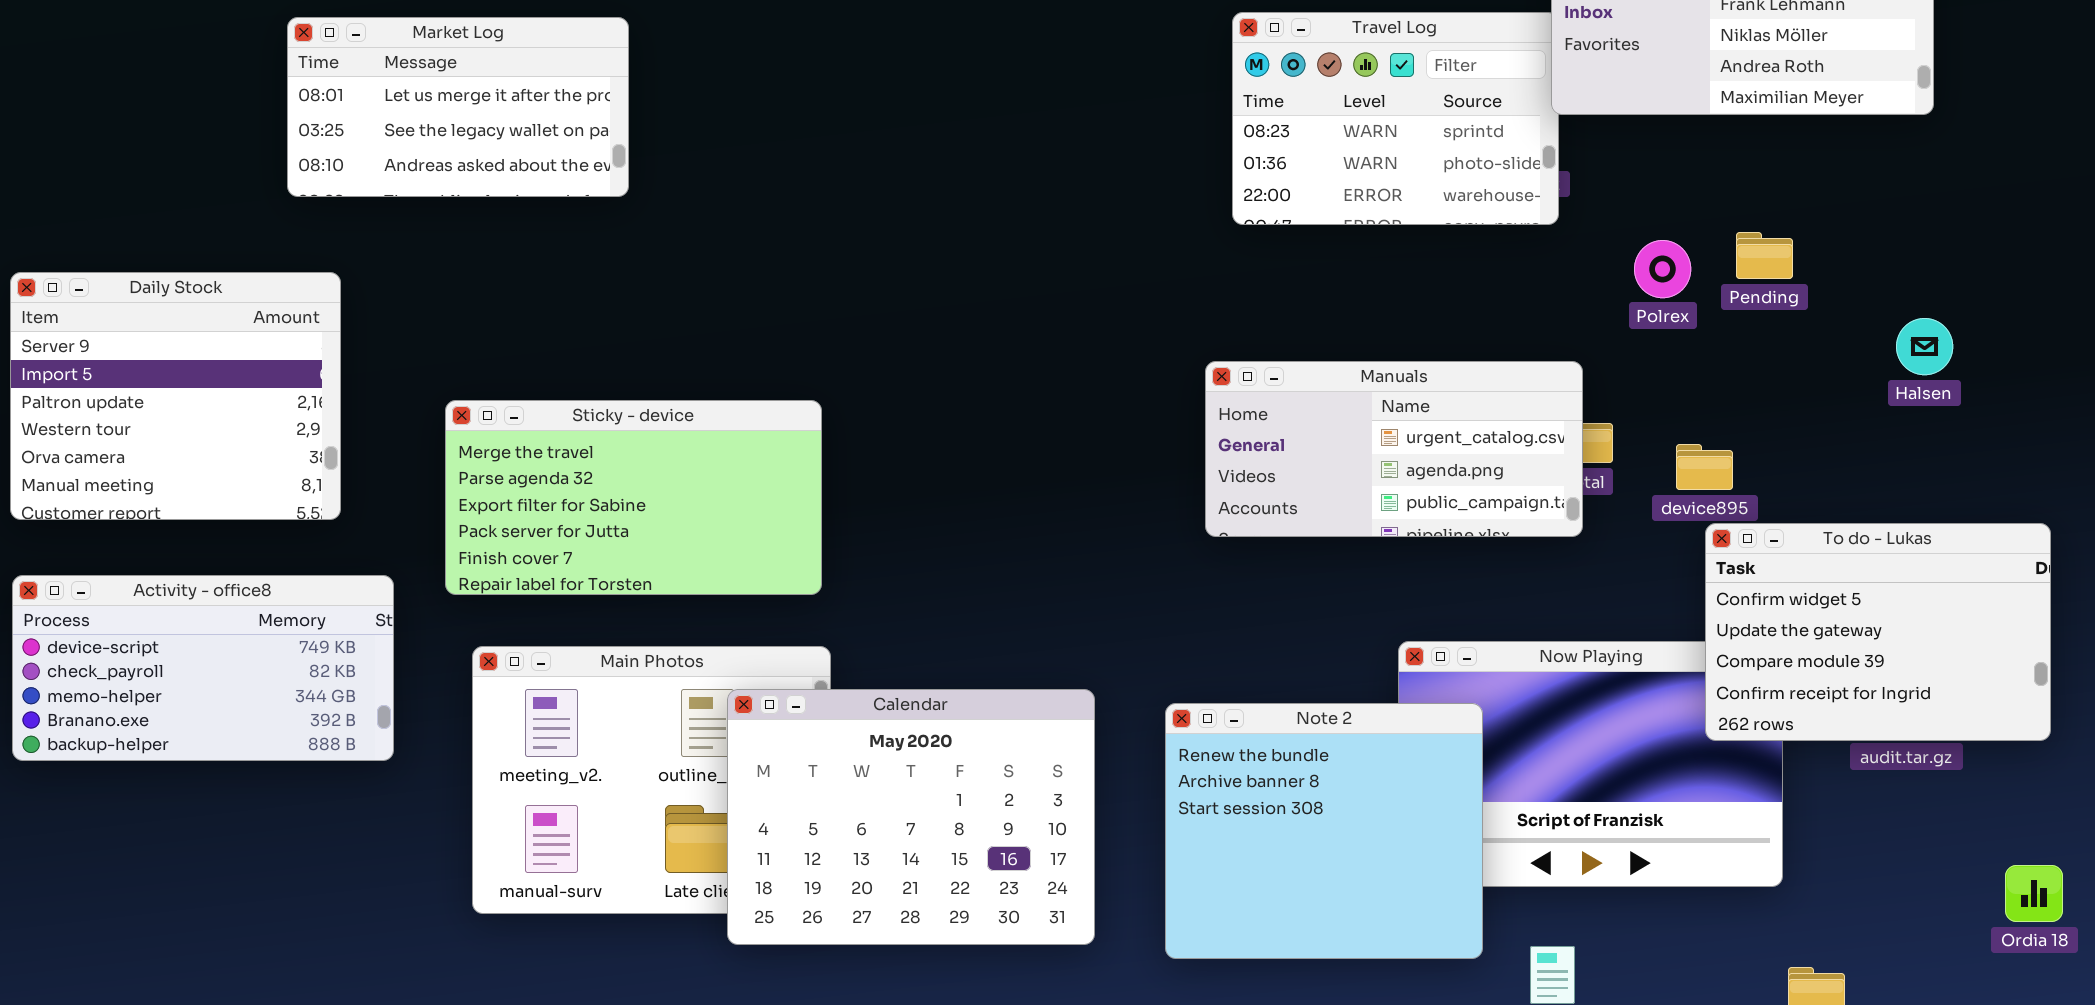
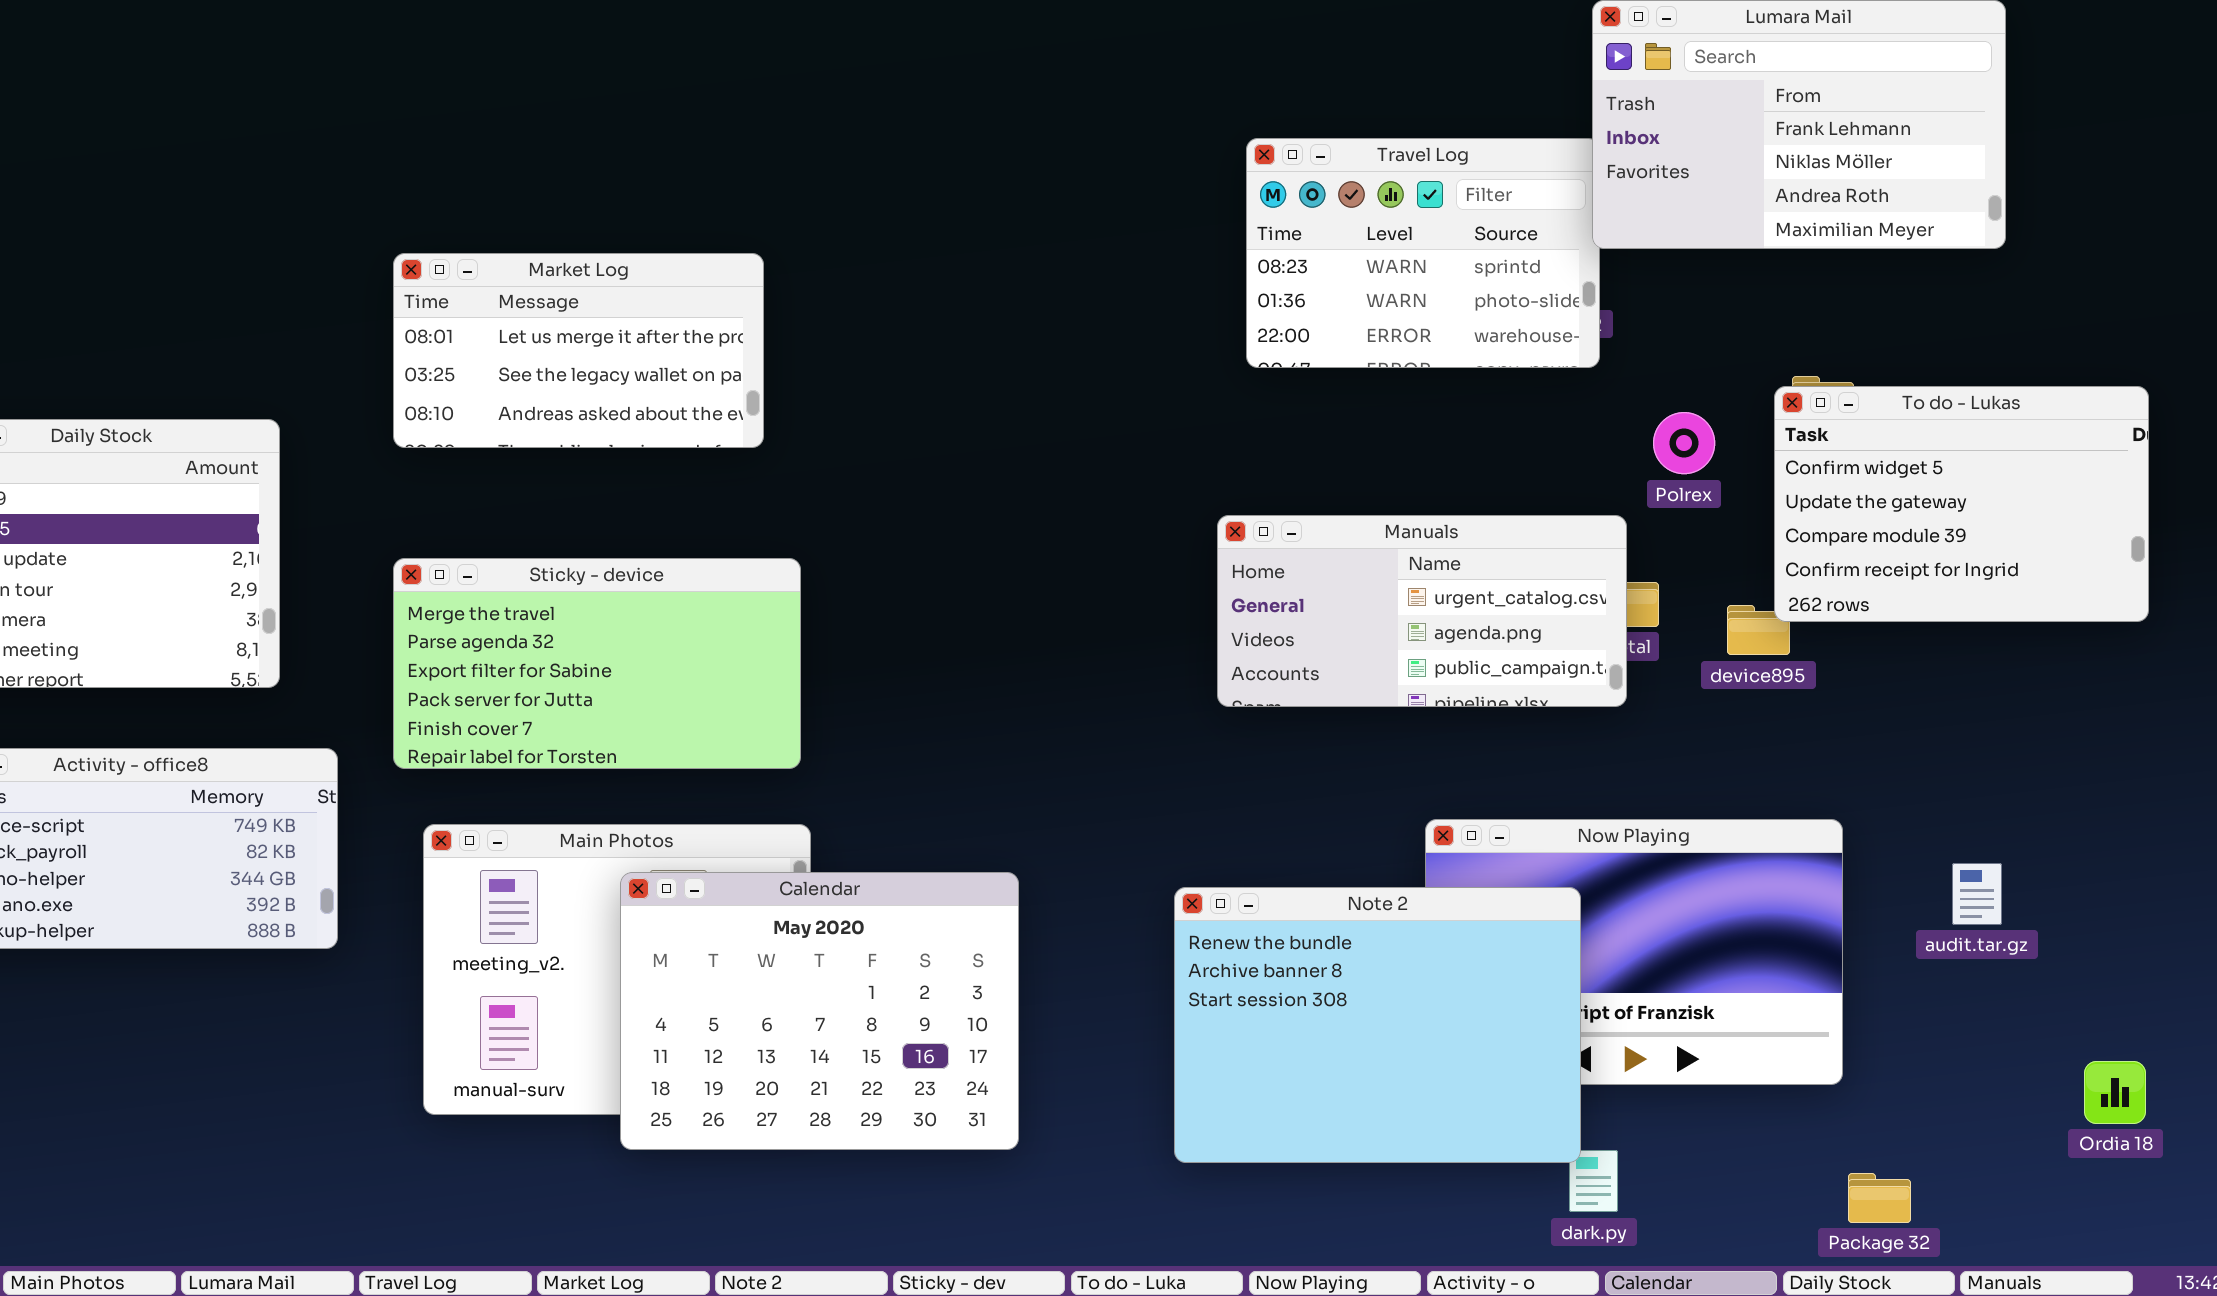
Market Log: [287,17,629,197] -> [393,253,764,448], moved
Polrex: [1634,240,1691,298] -> [1653,412,1715,474], moved
To do - Lukas: [1705,523,2051,741] -> [1774,386,2149,622], moved
Calendar: [727,689,1095,945] -> [620,872,1019,1150], moved
Note 2: [1165,703,1483,959] -> [1174,887,1581,1163], resized

